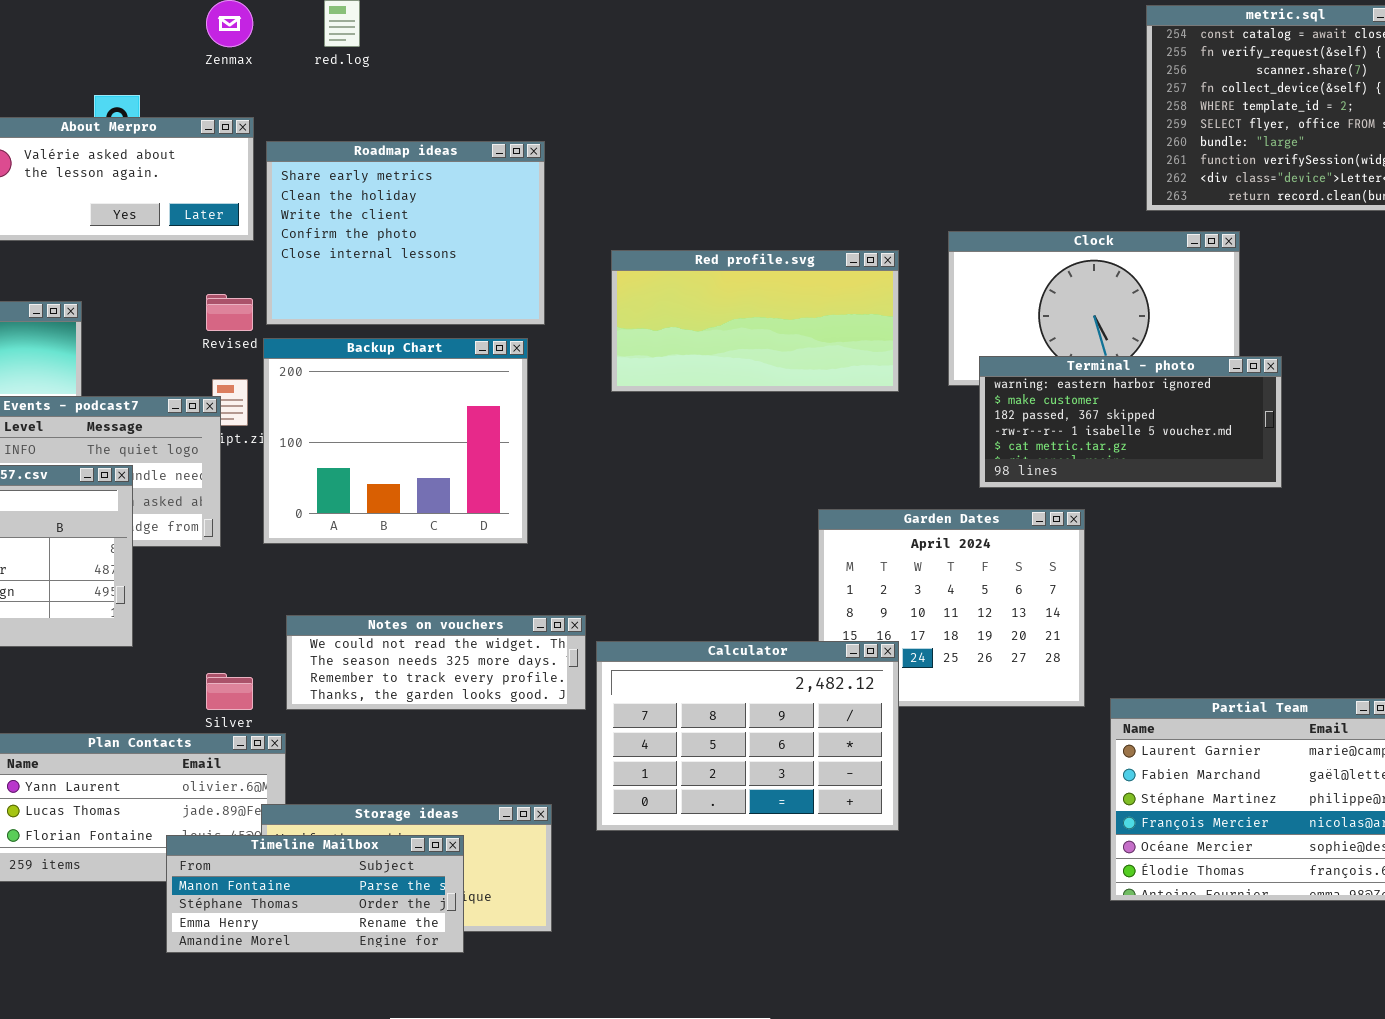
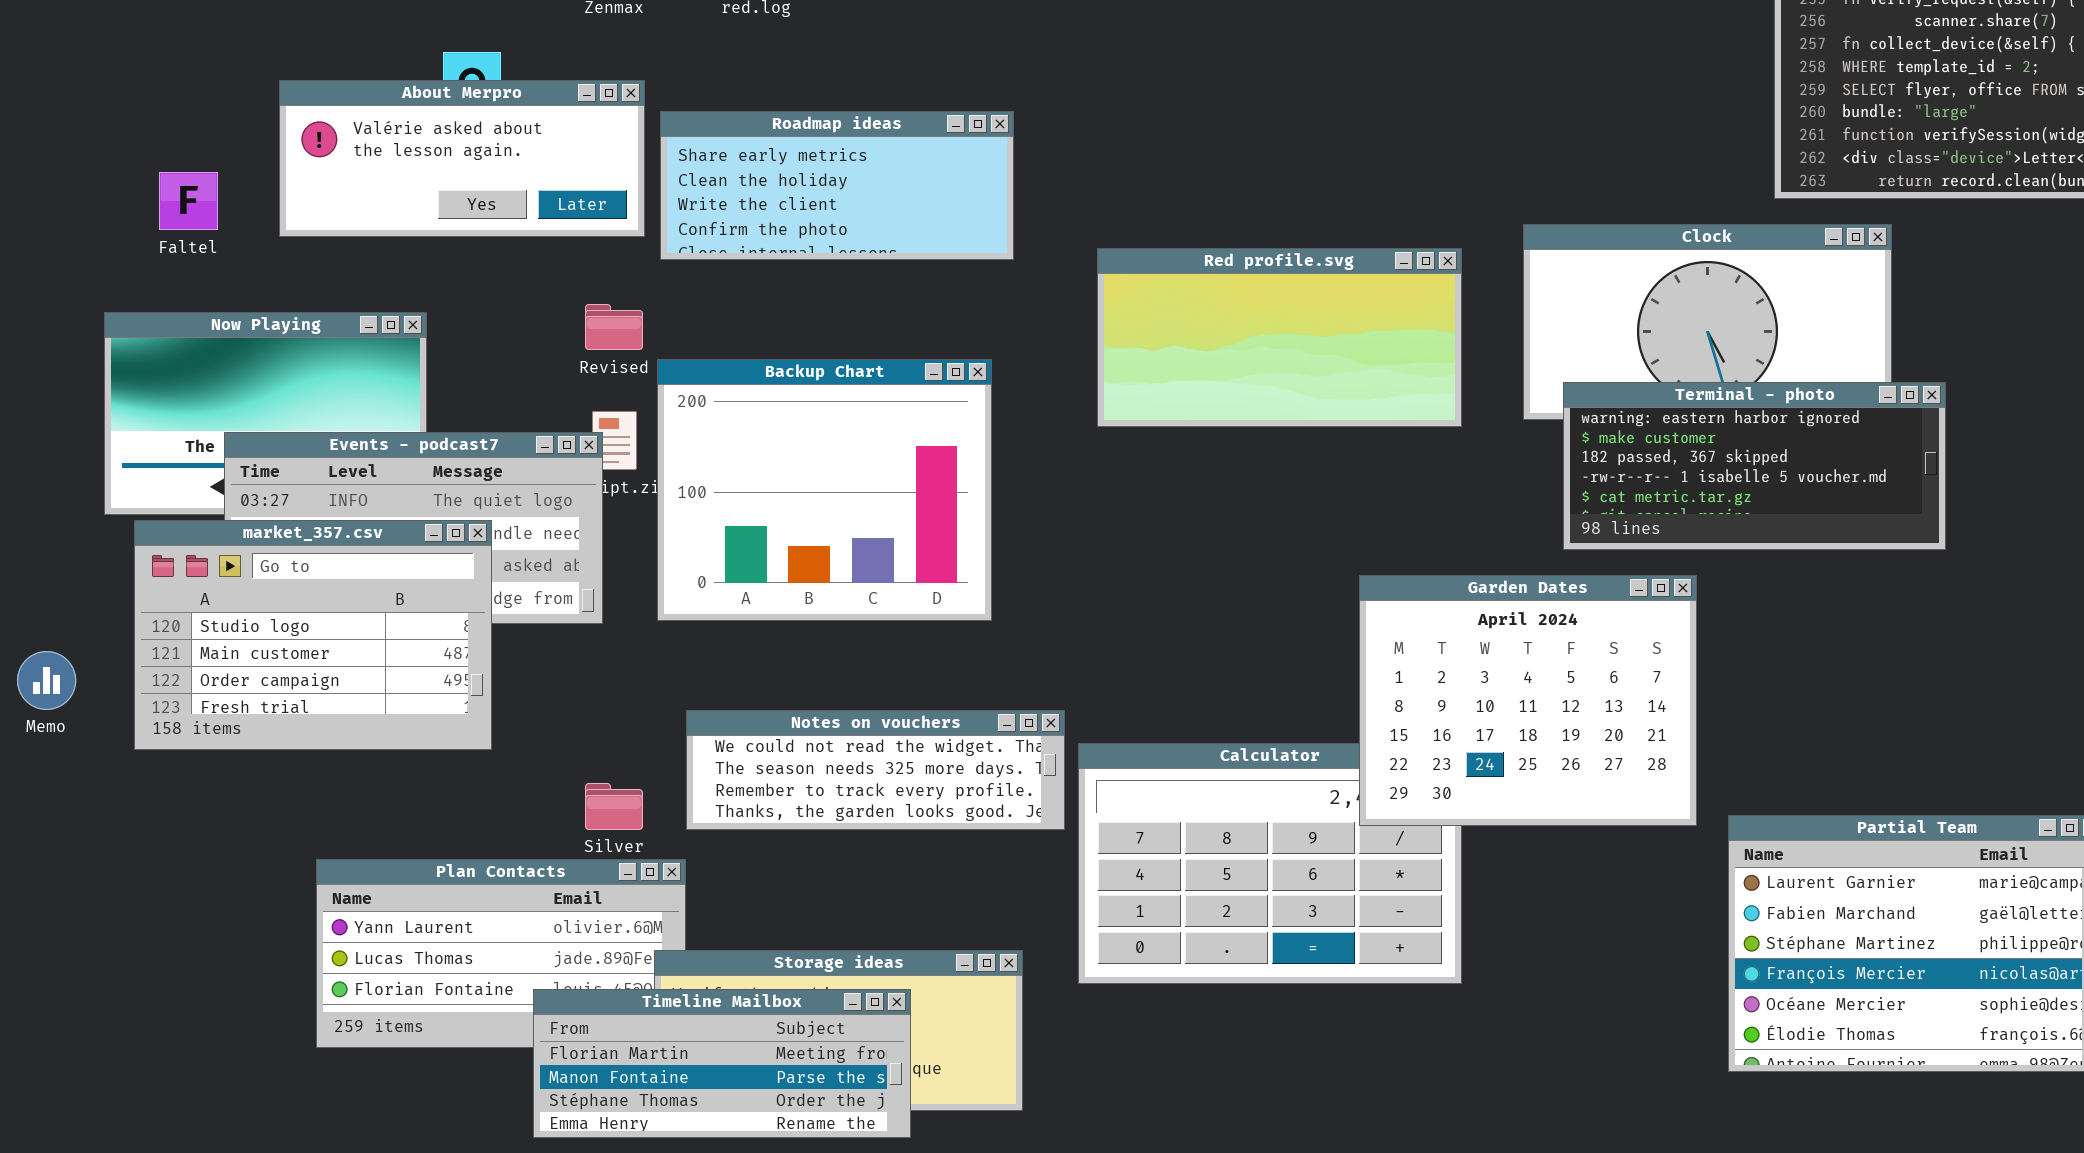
Roadmap ideas: [266,141,545,325] -> [660,111,1014,260], resized
Garden Dates: [818,509,1085,707] -> [1359,575,1697,826], raised
Timeline Mailbox: [166,835,464,953] -> [533,989,911,1138], scrolled up 1 row

